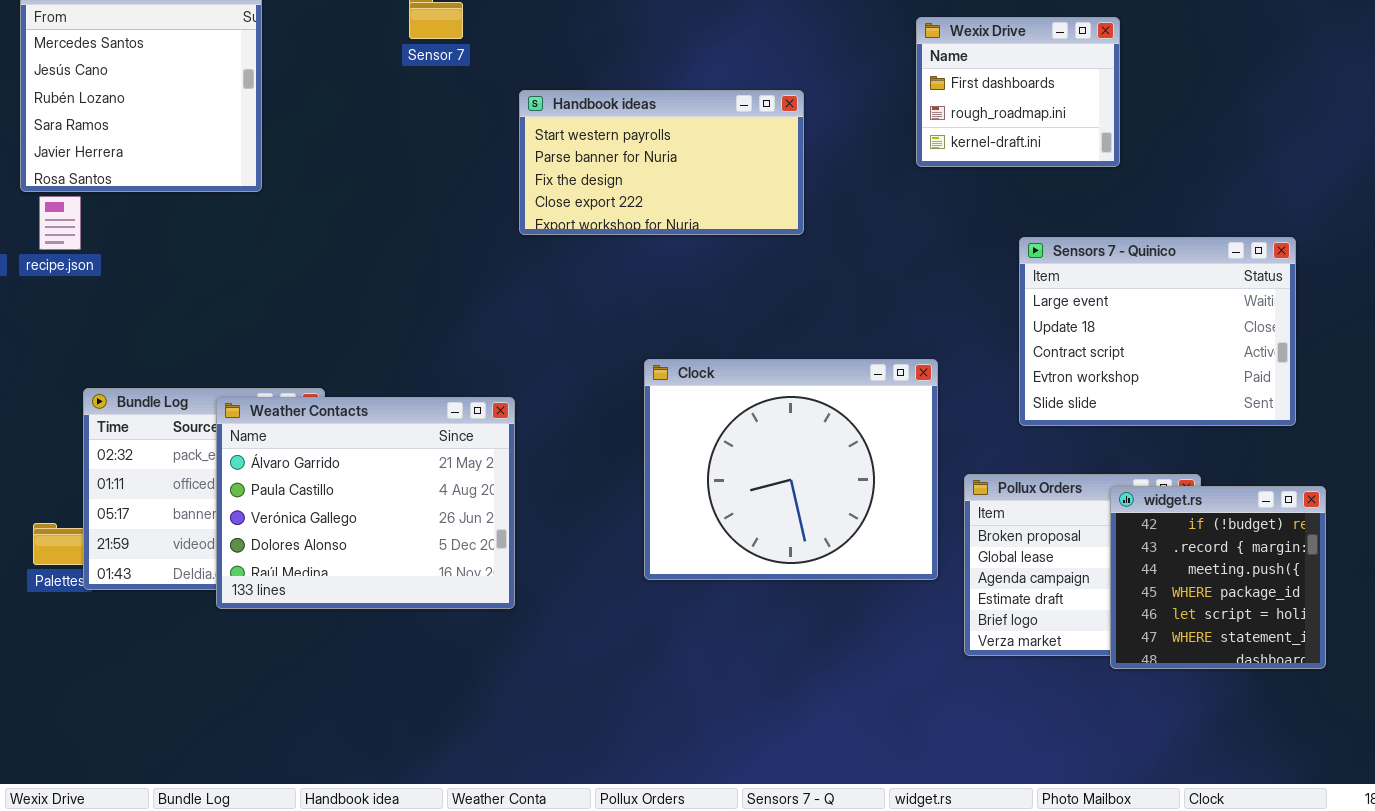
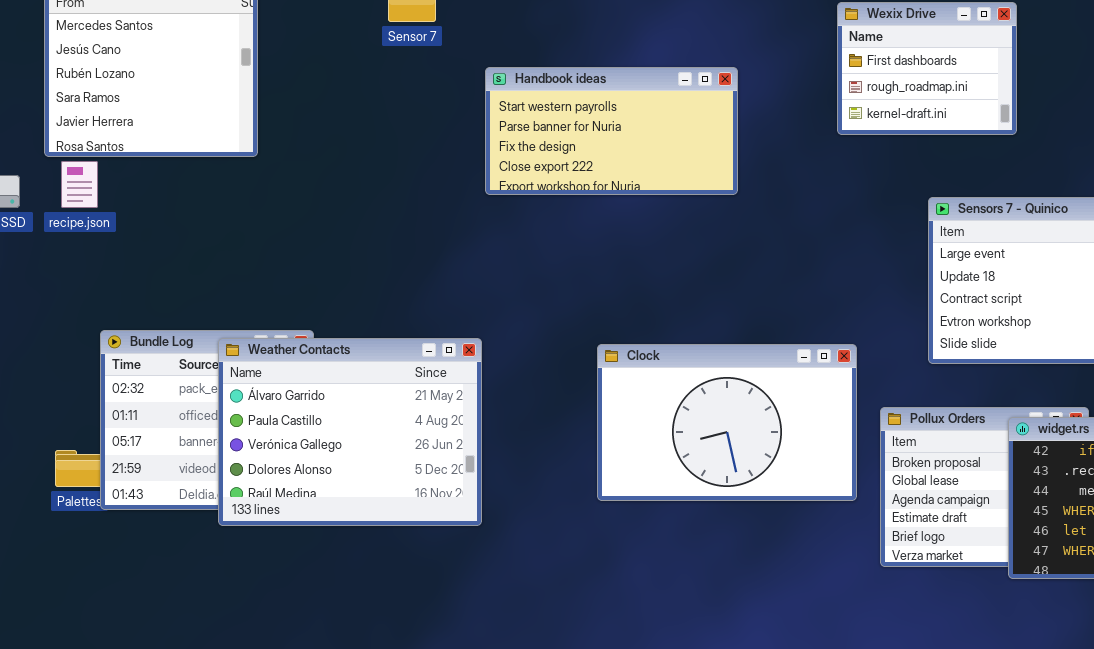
Clock: [644,359,938,580] -> [597,344,857,501], resized

